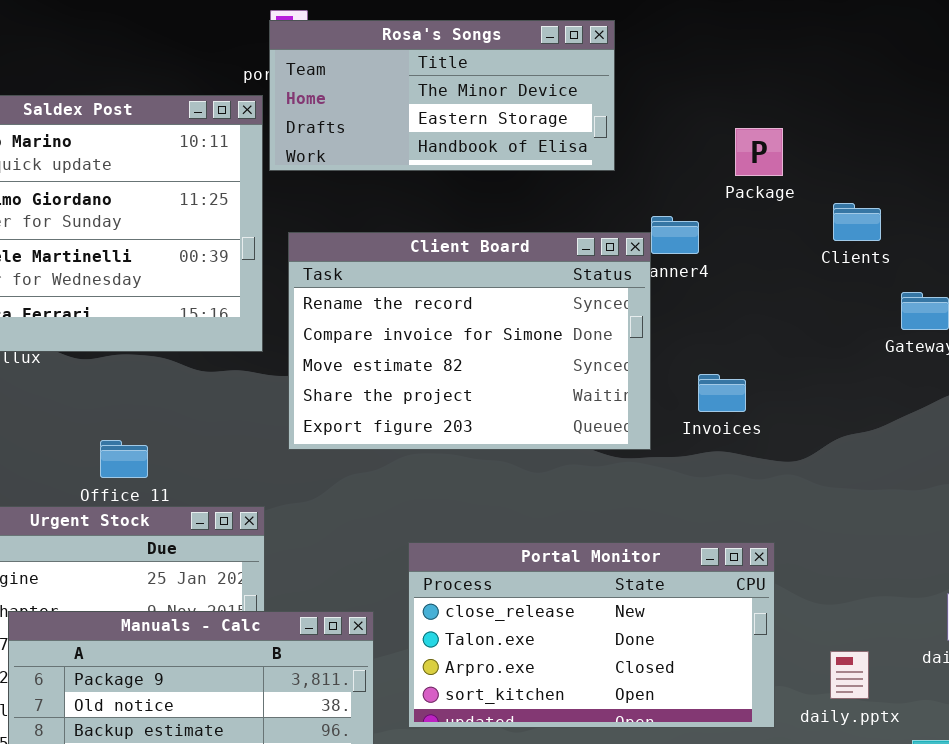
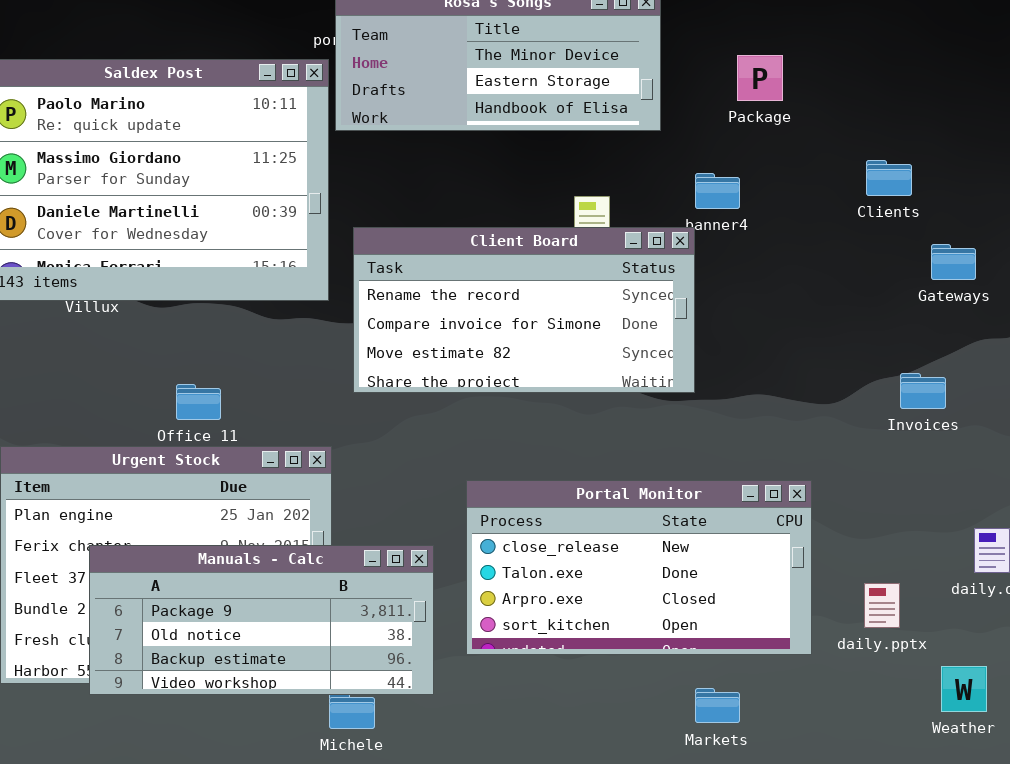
Package: [735,128,783,176] -> [737,55,783,101], moved
Client Board: [288,232,651,450] -> [353,227,695,393], resized
Invoices: [698,374,746,412] -> [900,373,946,409], moved

